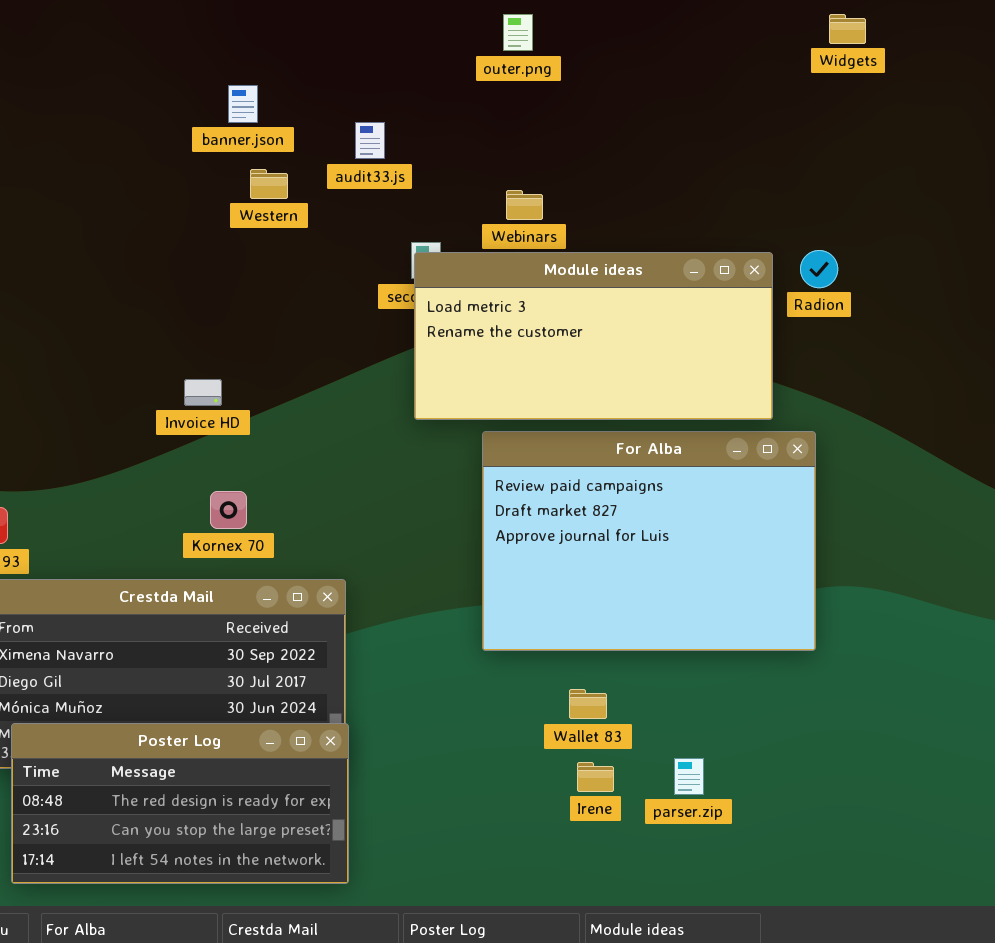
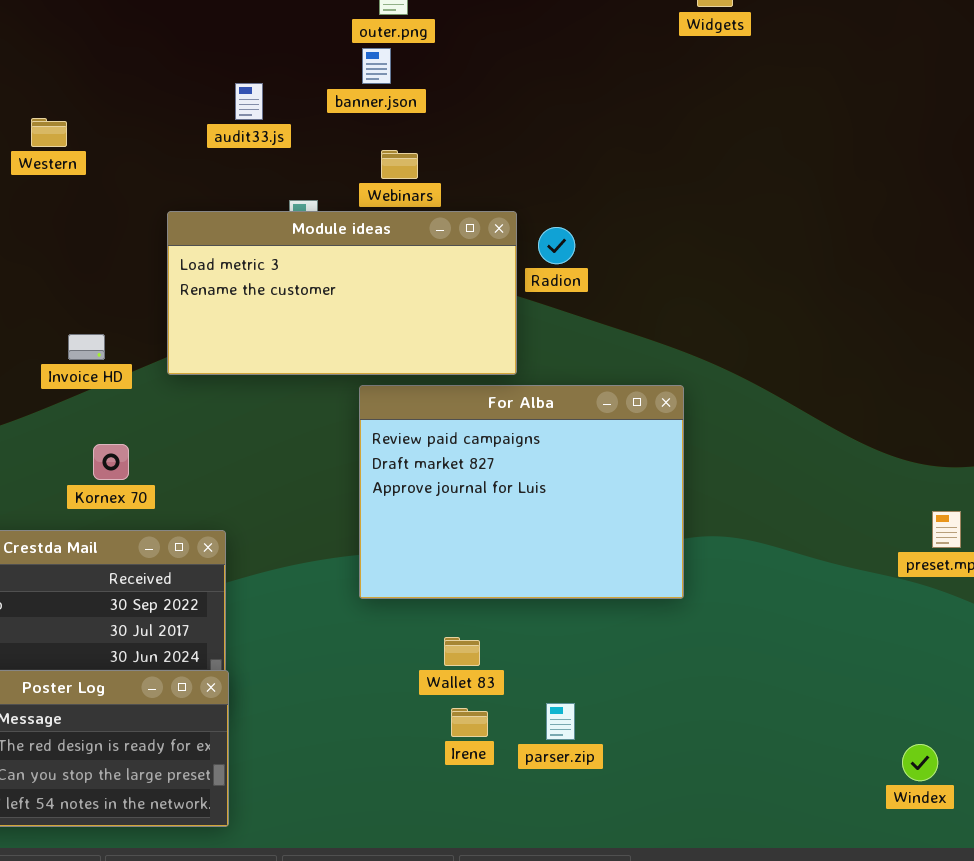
banner.json: [228,85,258,123] -> [362,48,391,84], moved
Western: [250,169,288,199] -> [31,118,67,147], moved
Radion: [800,250,838,288] -> [538,227,575,264], moved
Module ideas: [414,252,773,420] -> [167,211,517,375], moved

